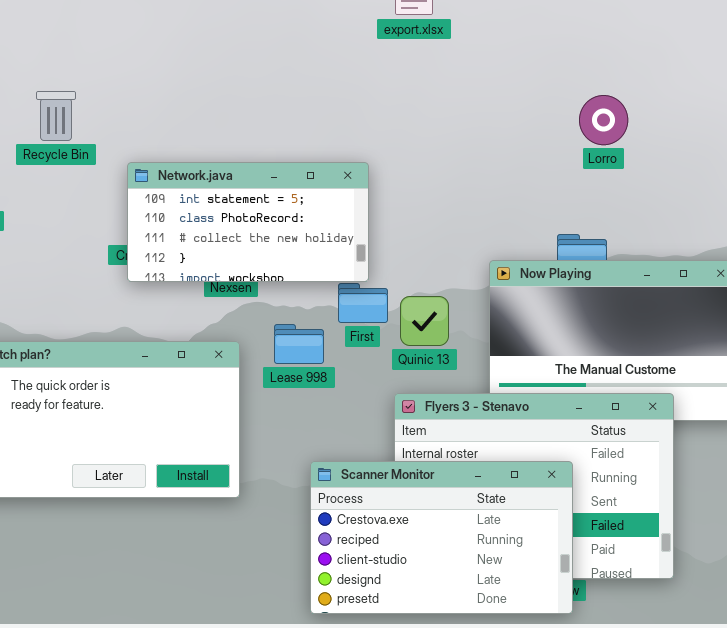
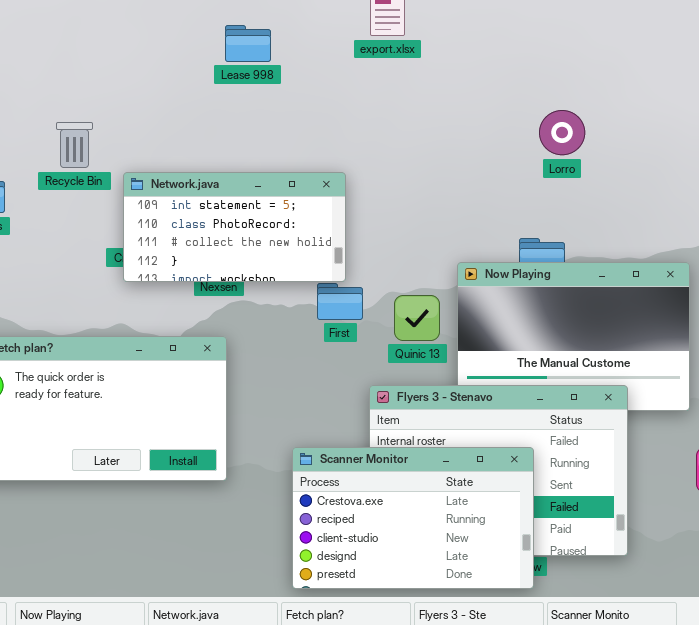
Recycle Bin: [36,91,76,141] -> [56,122,93,168], moved
Quinic 13: [400,296,449,346] -> [394,295,440,341], moved
Lease 998: [274,324,324,364] -> [225,25,271,62], moved

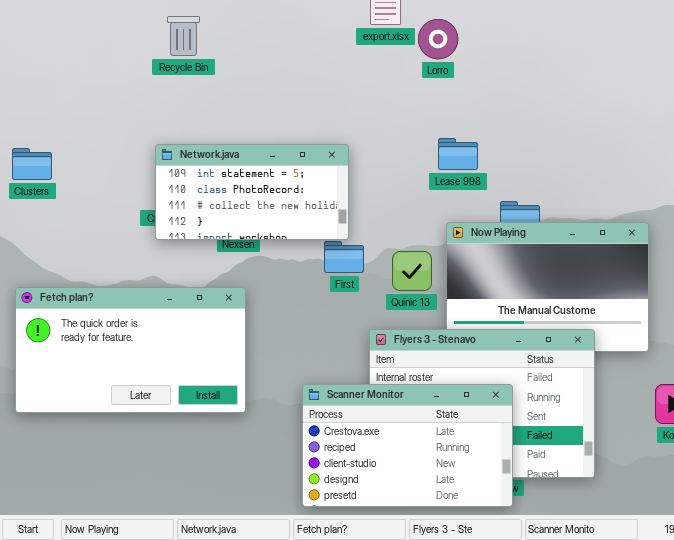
Lease 998: [225,25,271,62] -> [438,138,478,170], moved
Lorro: [539,110,585,155] -> [418,19,458,59], moved
Recycle Bin: [56,122,93,168] -> [167,16,200,56], moved

